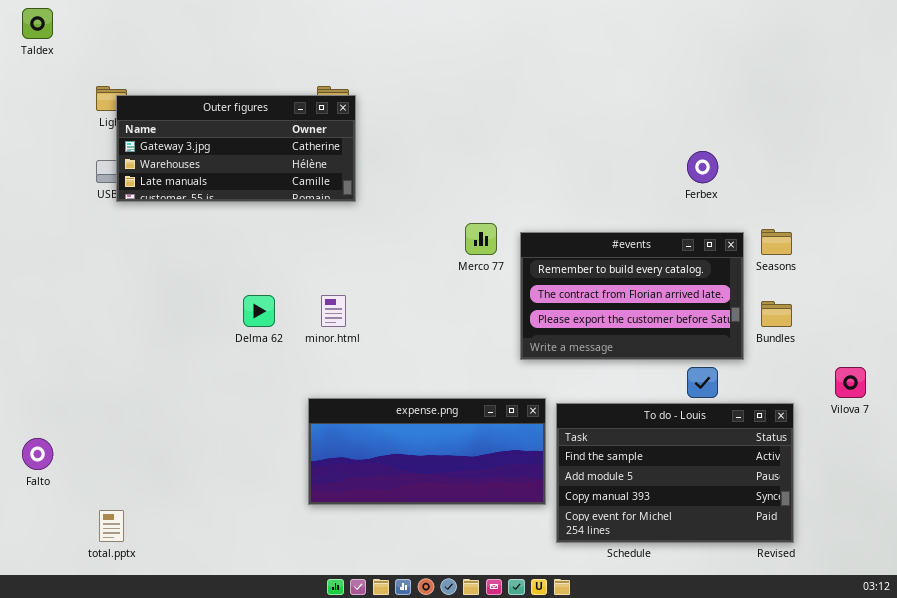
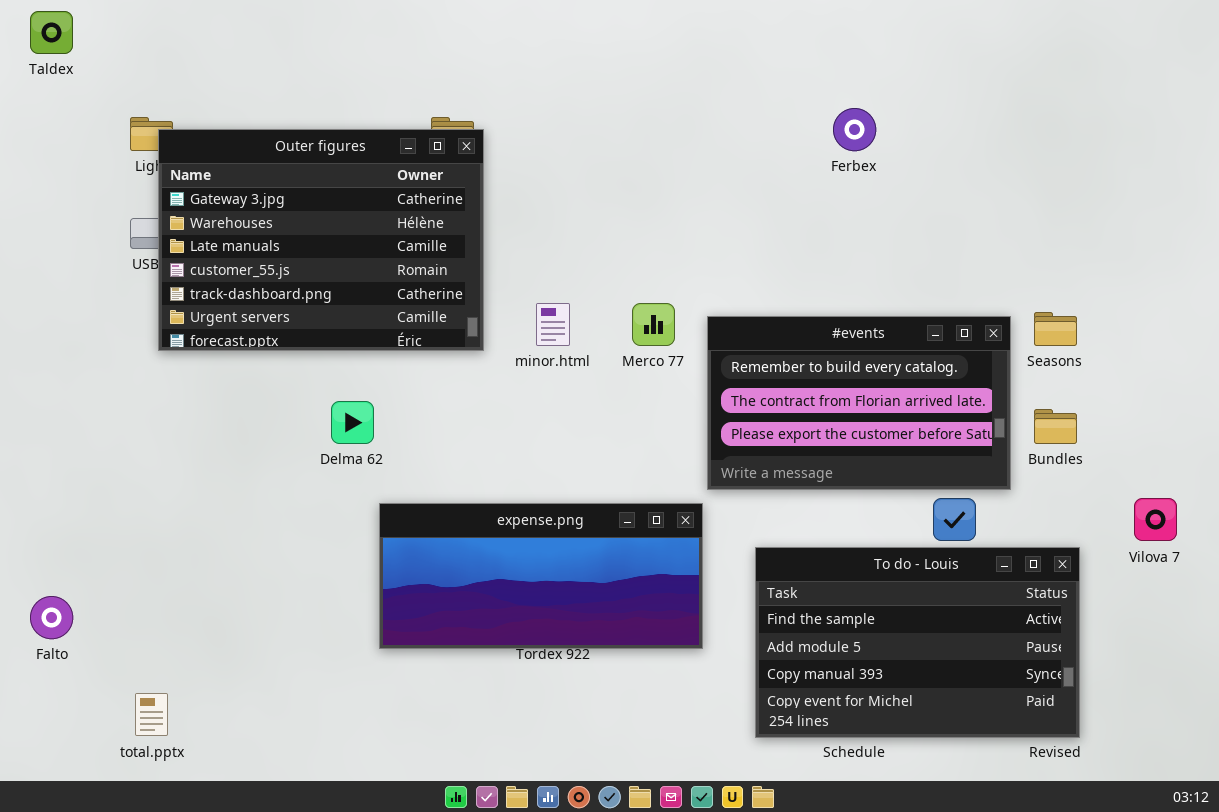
Outer figures: [116,95,356,202] -> [158,129,484,351], resized
Ferbex: [687,151,718,183] -> [833,108,876,151], moved
minor.html: [321,295,346,327] -> [536,303,570,346], moved
expense.png: [308,398,546,505] -> [379,503,703,649], moved

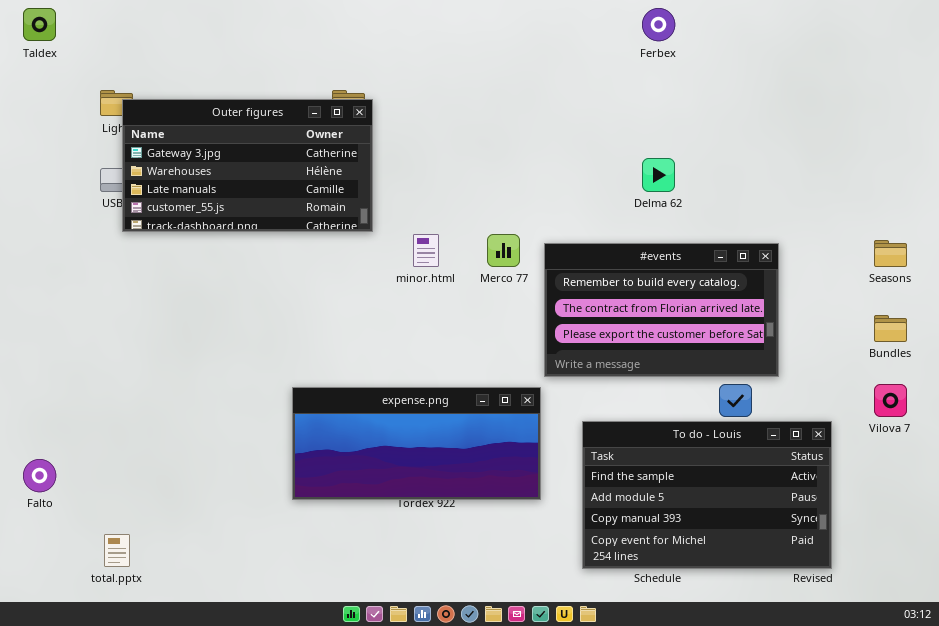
Ferbex: [833,108,876,151] -> [642,8,675,41], moved
Outer figures: [158,129,484,351] -> [122,99,373,232], resized
Seasons: [1034,312,1077,346] -> [874,240,907,267], moved
Delma 62: [331,401,374,444] -> [642,158,675,192], moved
Bundles: [1034,409,1077,444] -> [874,315,907,342], moved

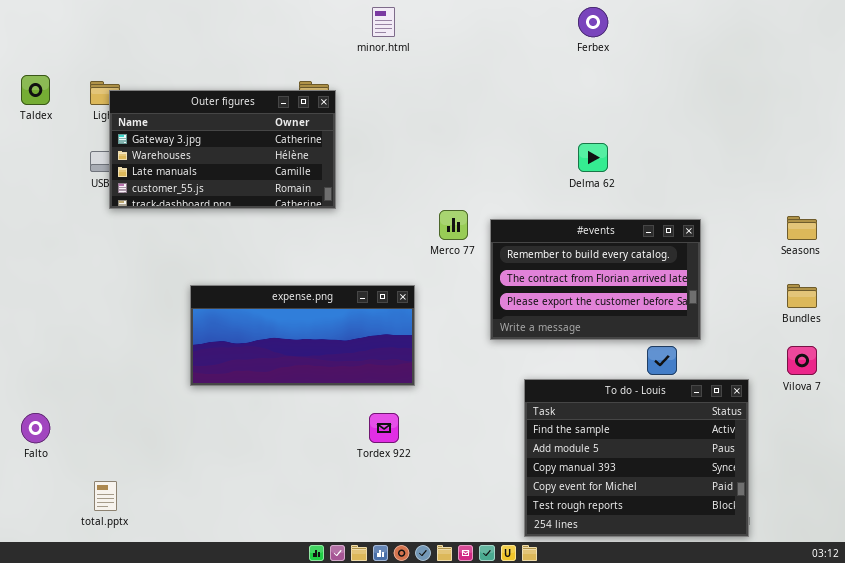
Taldex: [23,8,56,41] -> [21,75,50,105], moved
minor.html: [413,234,439,267] -> [372,7,395,37], moved
expense.png: [292,387,541,500] -> [190,285,415,386], moved
To do - Louis: [582,421,832,569] -> [524,379,749,537], resized

